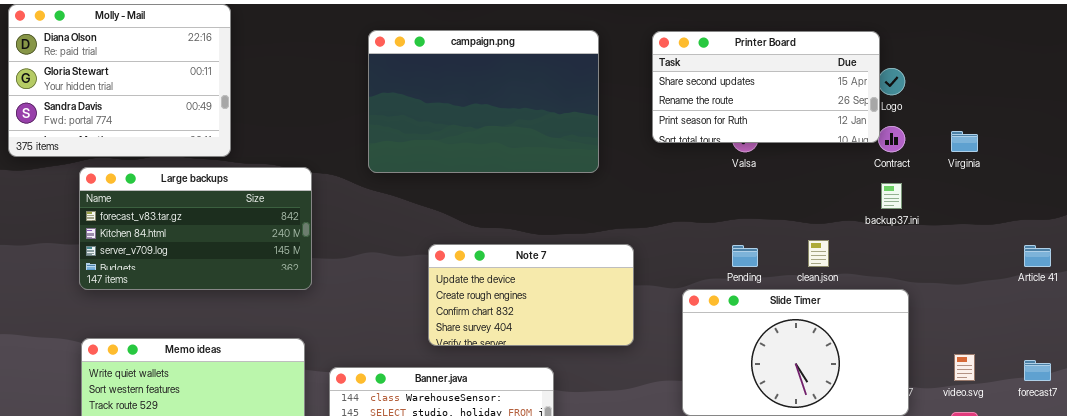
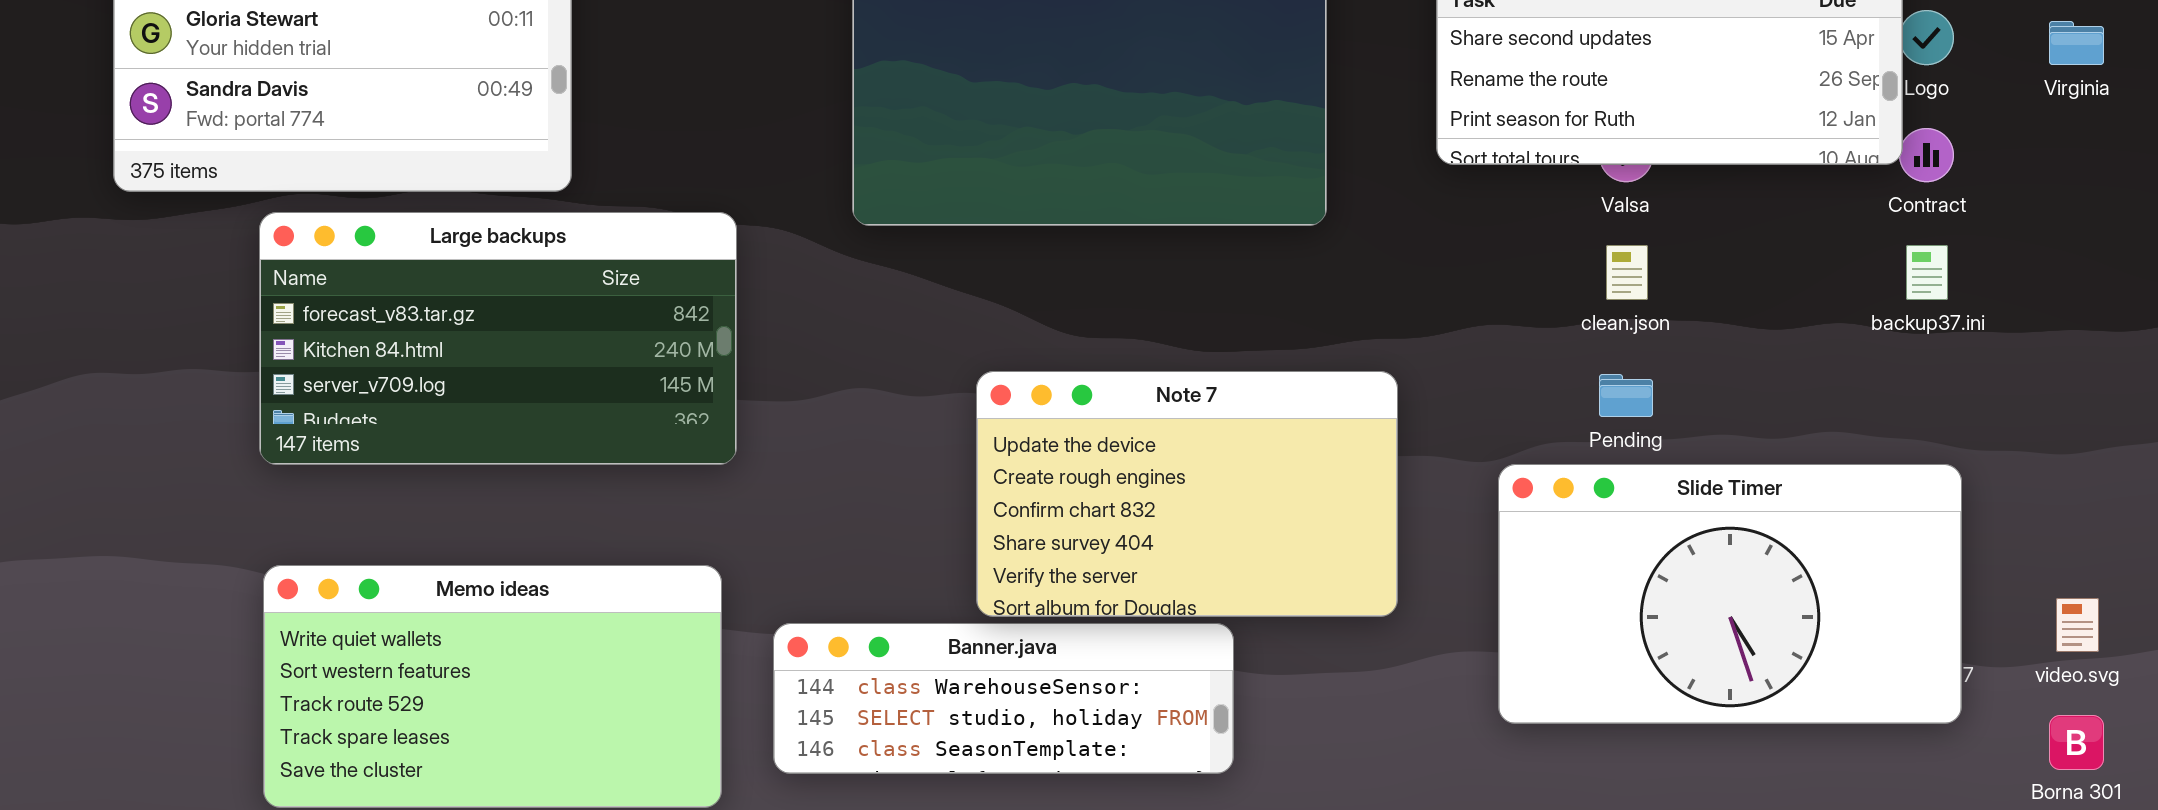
Virginia: [951,131,978,152] -> [2049,21,2104,65], moved
clean.json: [808,240,829,267] -> [1606,245,1648,300], moved
Note 7: [428,244,634,346] -> [976,371,1398,617], resized

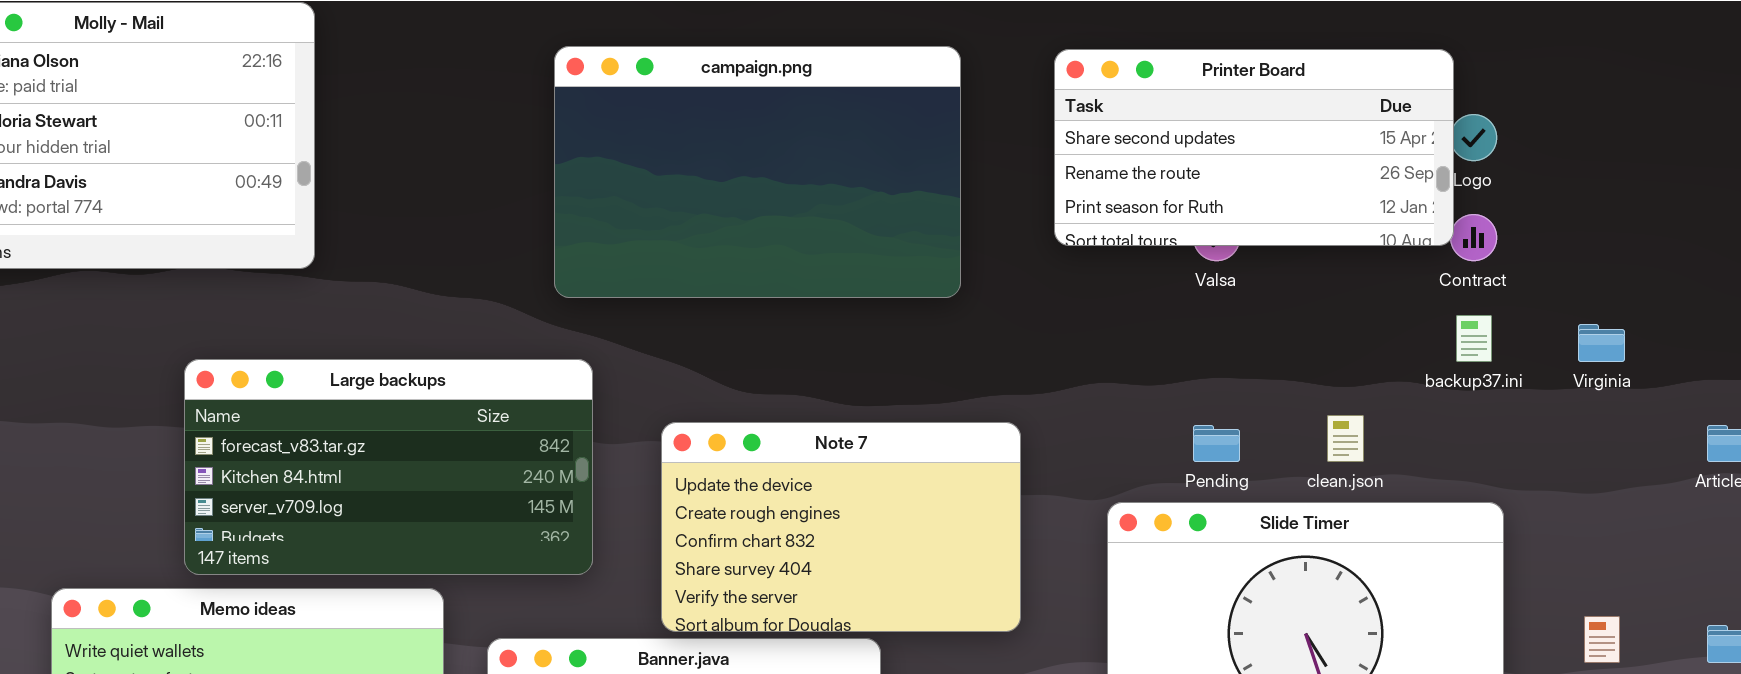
Virginia: [2049,21,2104,65] -> [1578,324,1625,362], moved
Large backups: [259,212,737,465] -> [184,359,593,575], moved
clean.json: [1606,245,1648,300] -> [1327,415,1364,462], moved

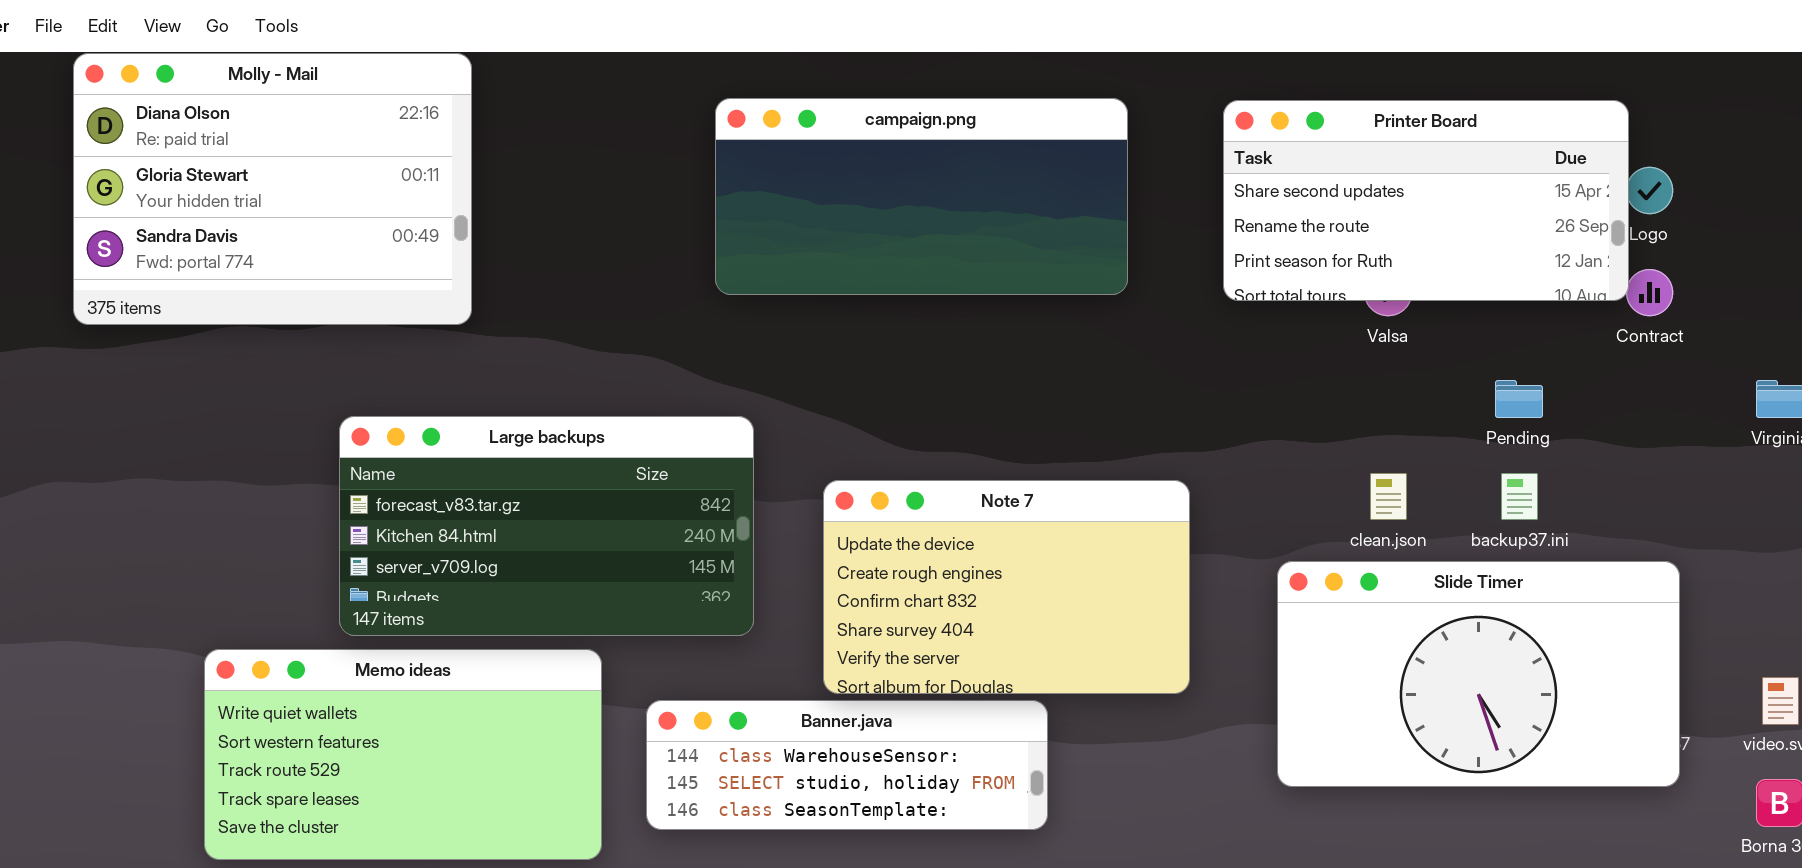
campaign.png: [554,46,961,298] -> [715,98,1128,295], resized
backup37.ini: [1456,315,1492,362] -> [1501,473,1538,520], moved
clean.json: [1327,415,1364,462] -> [1370,473,1407,520], moved
Pending: [1193,425,1240,462] -> [1495,380,1543,418], moved

